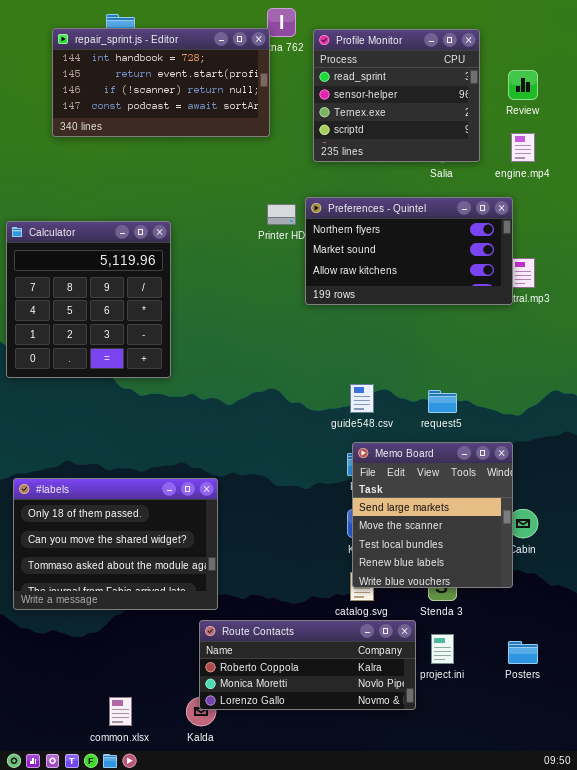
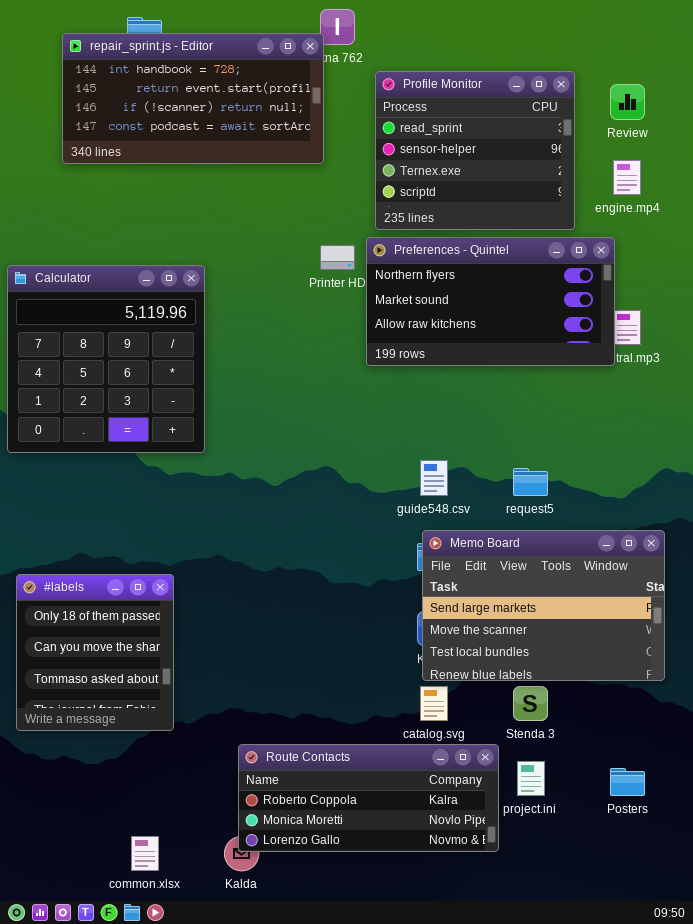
Profile Monitor: [313,29,480,162] -> [375,71,575,230], moved
Memo Board: [352,442,513,588] -> [422,530,665,681], resized
#labels: [13,478,218,610] -> [16,574,174,731], resized

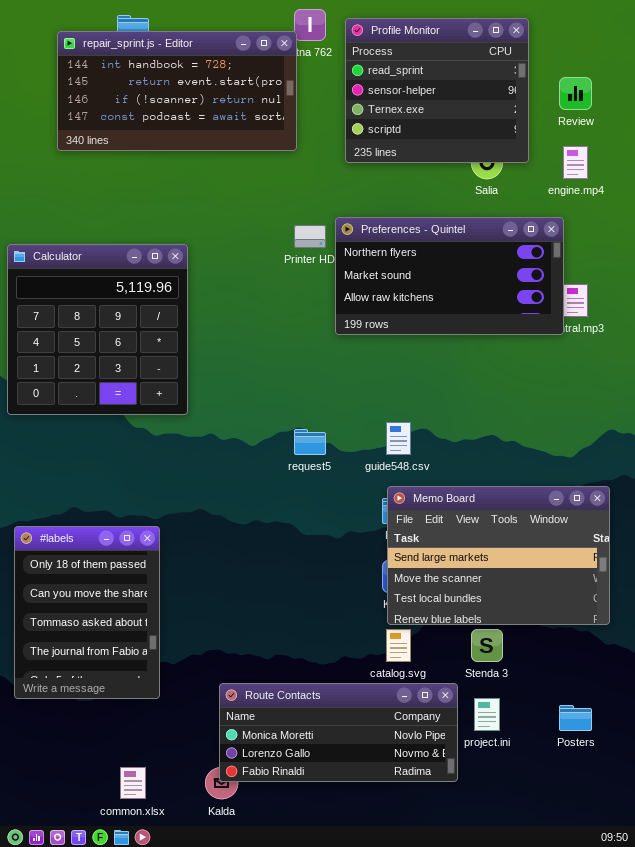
Profile Monitor: [375,71,575,230] -> [345,18,529,163], moved
request5: [513,468,548,496] -> [294,429,326,455], moved
#labels: [16,574,174,731] -> [14,526,160,699], resized
Route Contacts: [238,744,499,852] -> [219,683,458,782], scrolled down 1 row

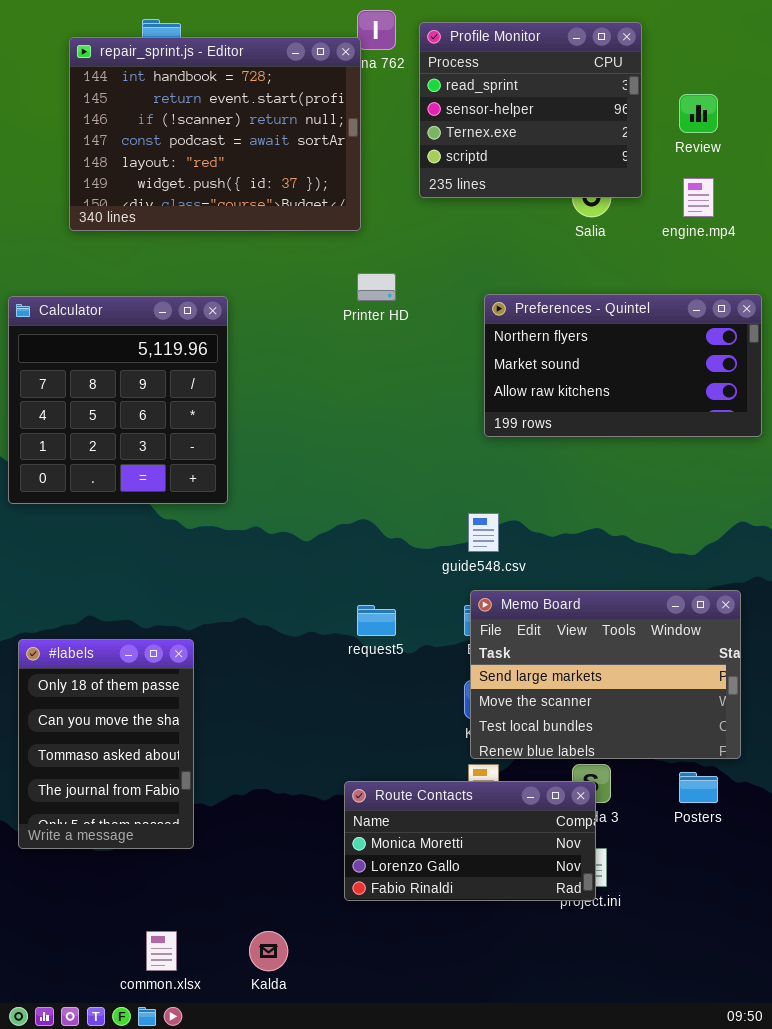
repair_sprint.js - Editor: [57,31,297,151] -> [69,37,361,231], resized
Preferences - Quintel: [335,217,564,335] -> [484,294,762,437], moved
request5: [294,429,326,455] -> [357,605,396,636], moved
Route Contacts: [219,683,458,782] -> [344,781,596,901], moved, resized
Posters: [559,705,592,731] -> [679,772,718,803], moved

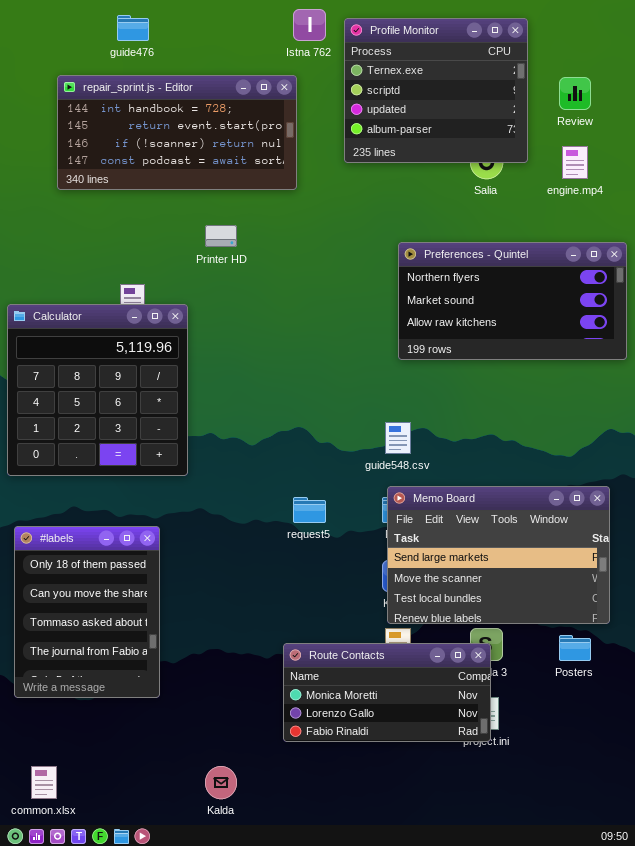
Profile Monitor: [419,22,642,198] -> [344,18,528,163], scrolled down 2 rows
repair_sprint.js - Editor: [69,37,361,231] -> [57,75,297,190], resized
Printer HD: [357,273,396,301] -> [205,225,237,247], moved
Calculator: [8,296,228,504] -> [7,304,188,476], moved
common.xlsx: [146,931,177,971] -> [31,766,57,799], moved

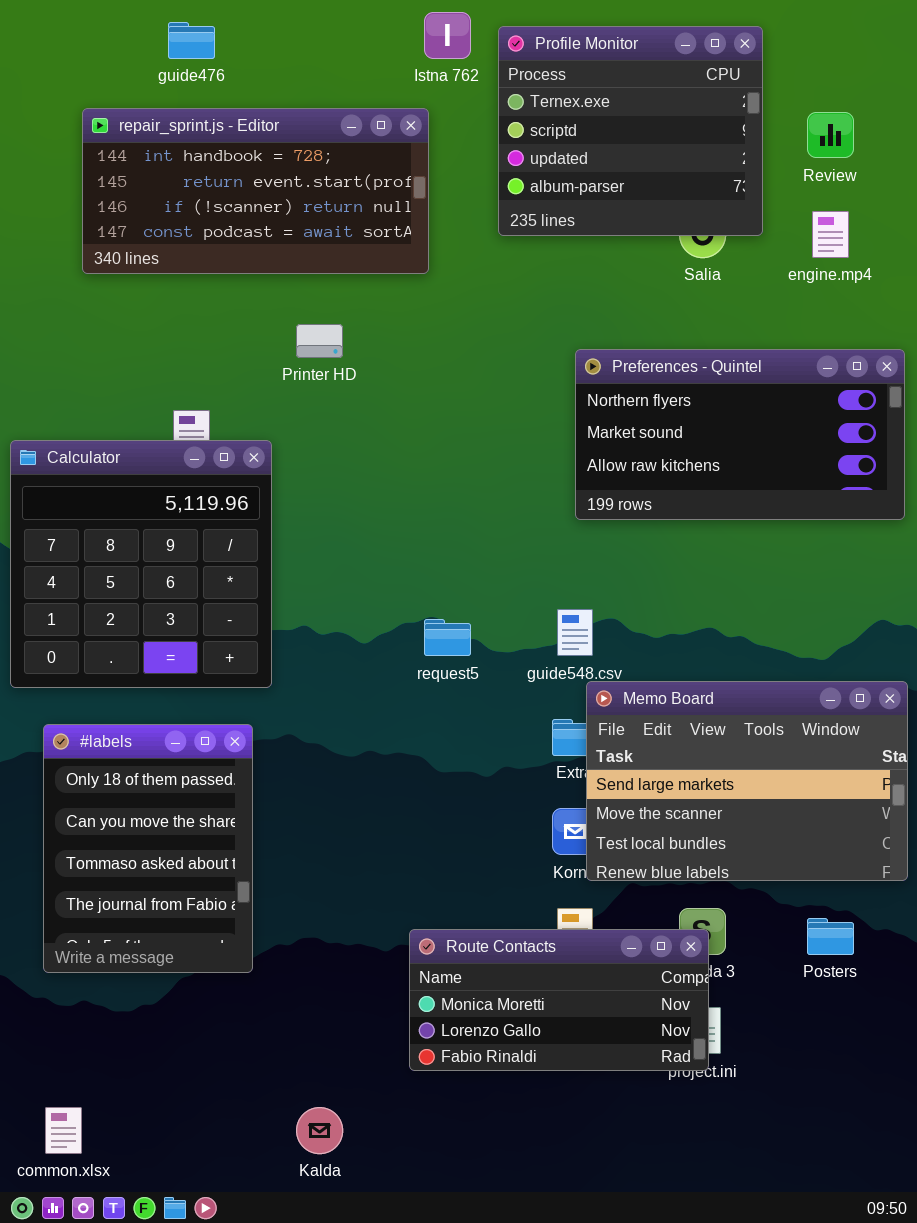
Memo Board: [387,486,610,624] -> [586,681,908,881], moved
request5: [293,497,326,523] -> [424,619,471,656], moved
#labels: [14,526,160,698] -> [43,724,253,973], moved

